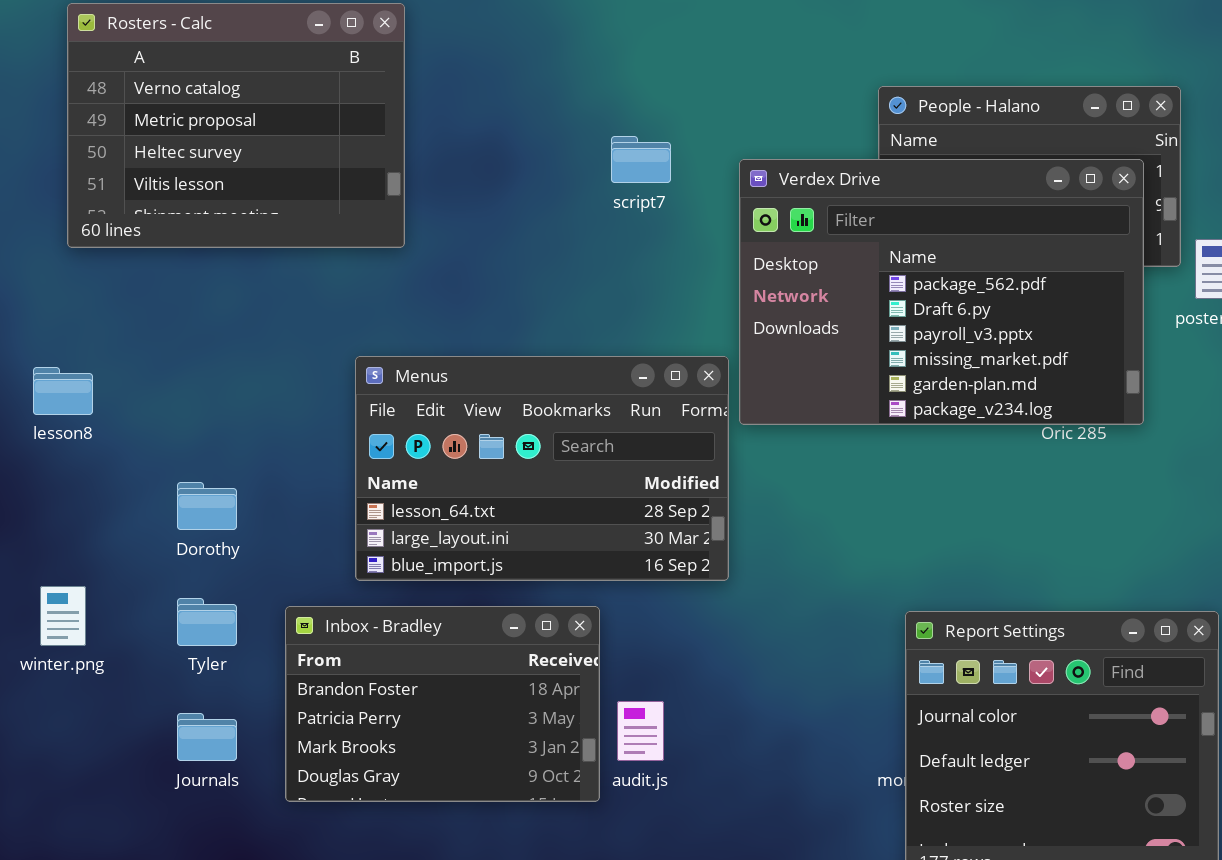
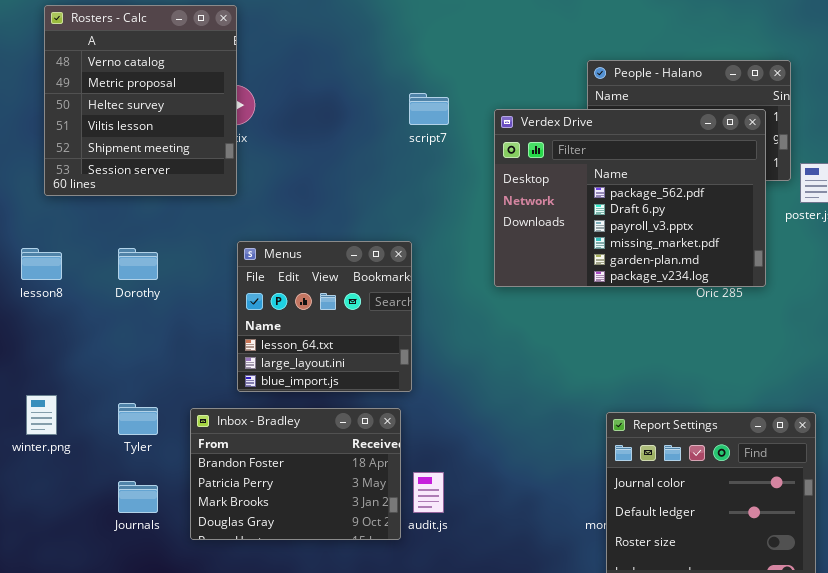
Rosters - Calc: [67,3,405,248] -> [44,5,237,196], resized
Menus: [355,356,729,581] -> [237,241,412,392], resized
Dorothy: [177,482,237,530] -> [118,248,158,280], moved

